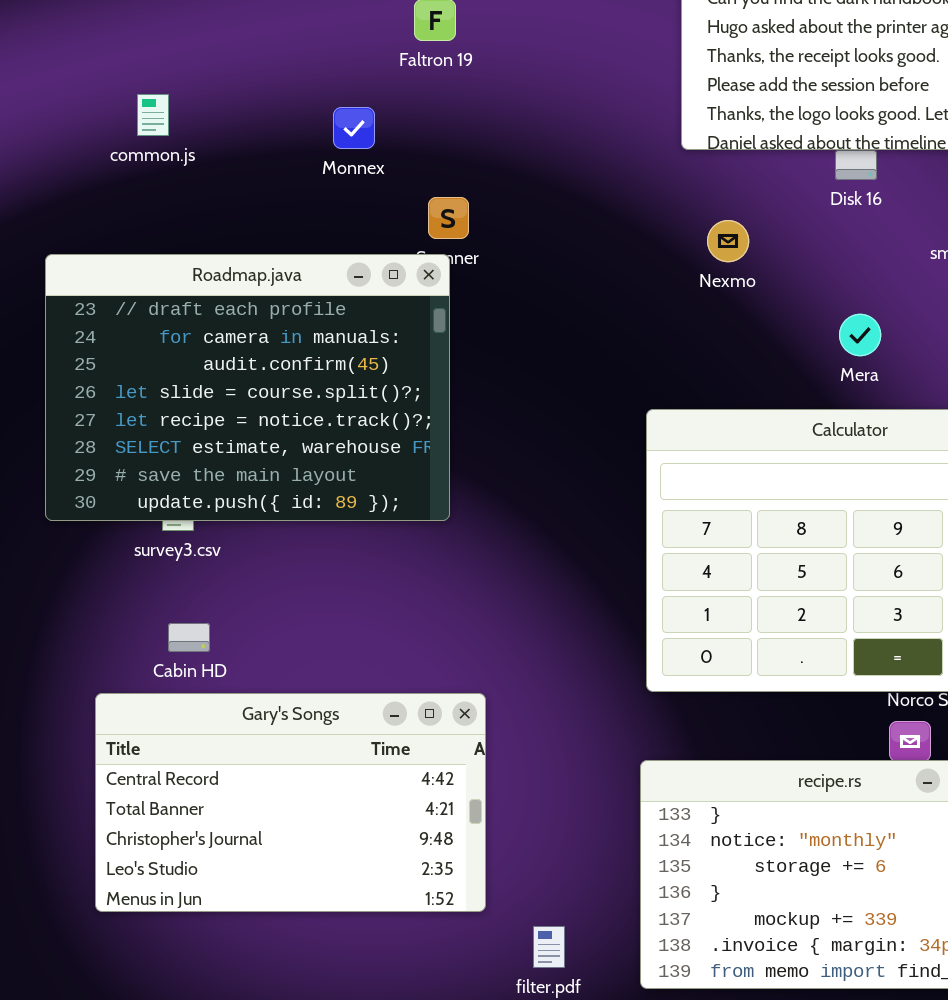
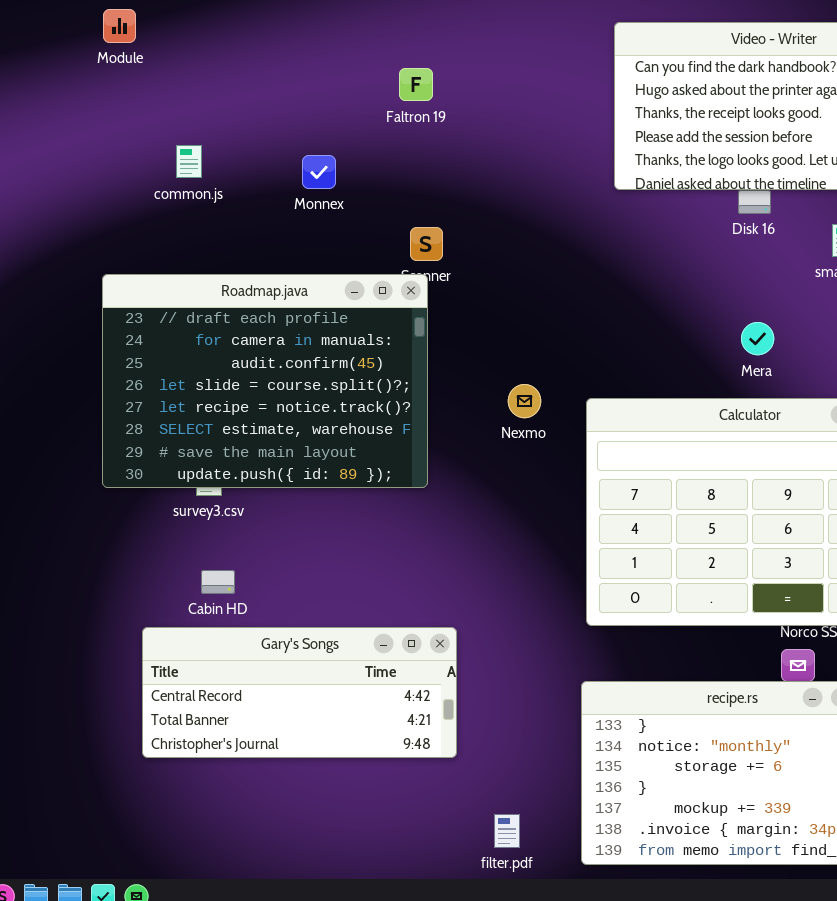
Monnex: [333,107,375,149] -> [302,155,336,189], moved
Nexmo: [707,220,749,262] -> [508,384,541,418], moved
Gary's Songs: [95,693,486,912] -> [142,627,457,758], resized

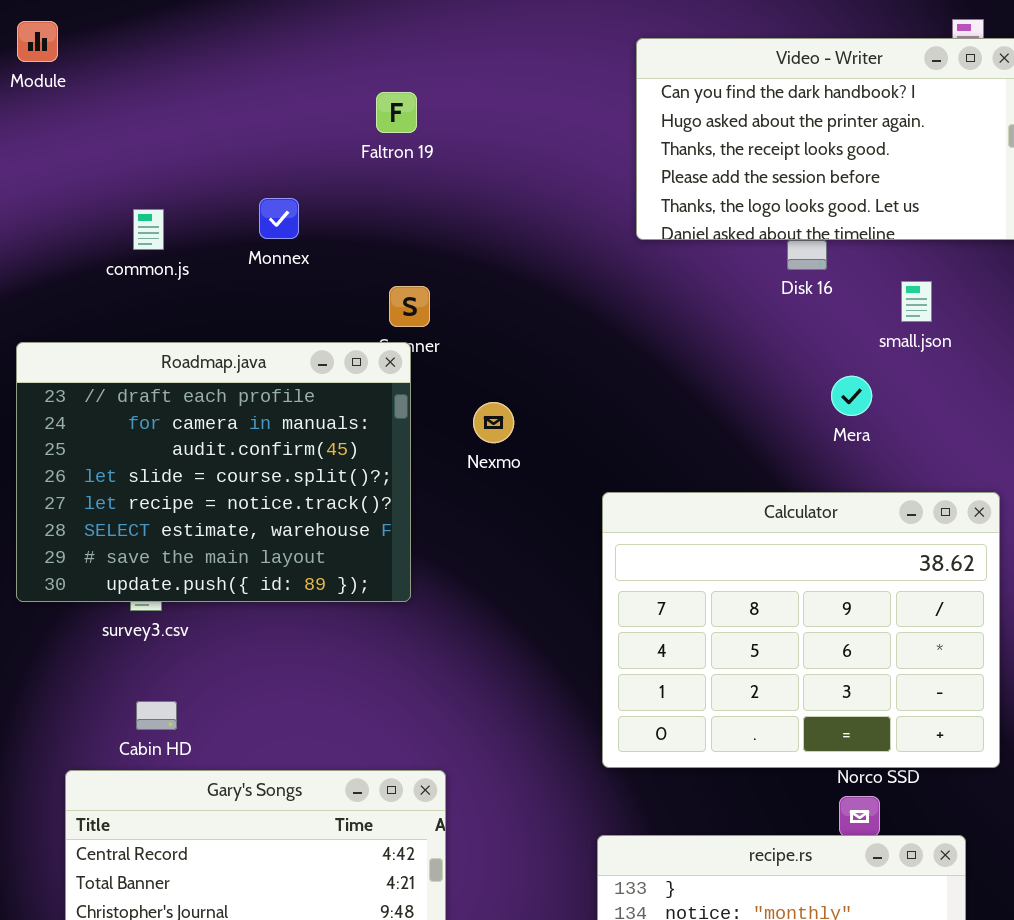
common.js: [176,145,202,178] -> [133,209,164,250], moved
Mera: [741,322,774,355] -> [831,376,872,416], moved
Nexmo: [508,384,541,418] -> [473,402,514,443], moved

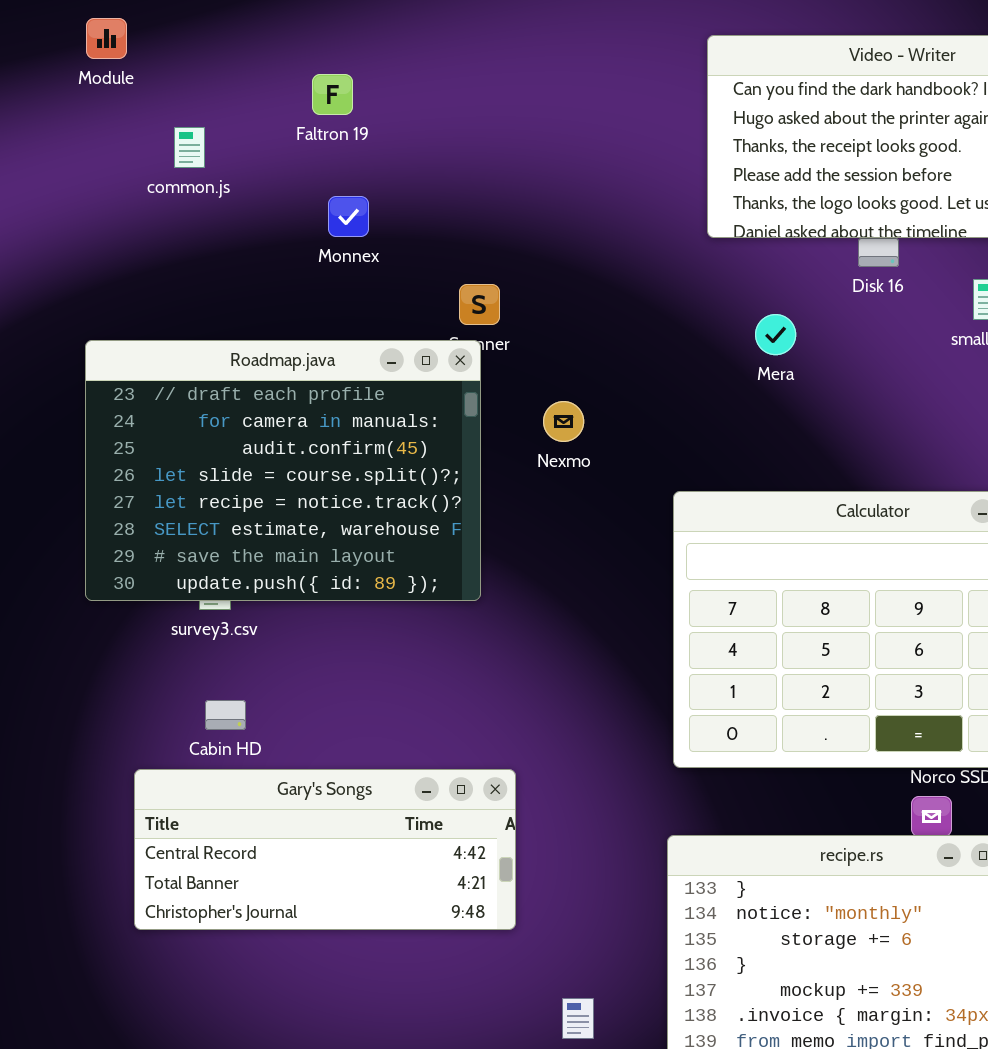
Faltron 19: [376,92,417,133] -> [312,74,353,115], moved
common.js: [133,209,164,250] -> [174,127,205,168], moved
Mera: [831,376,872,416] -> [755,314,796,355], moved

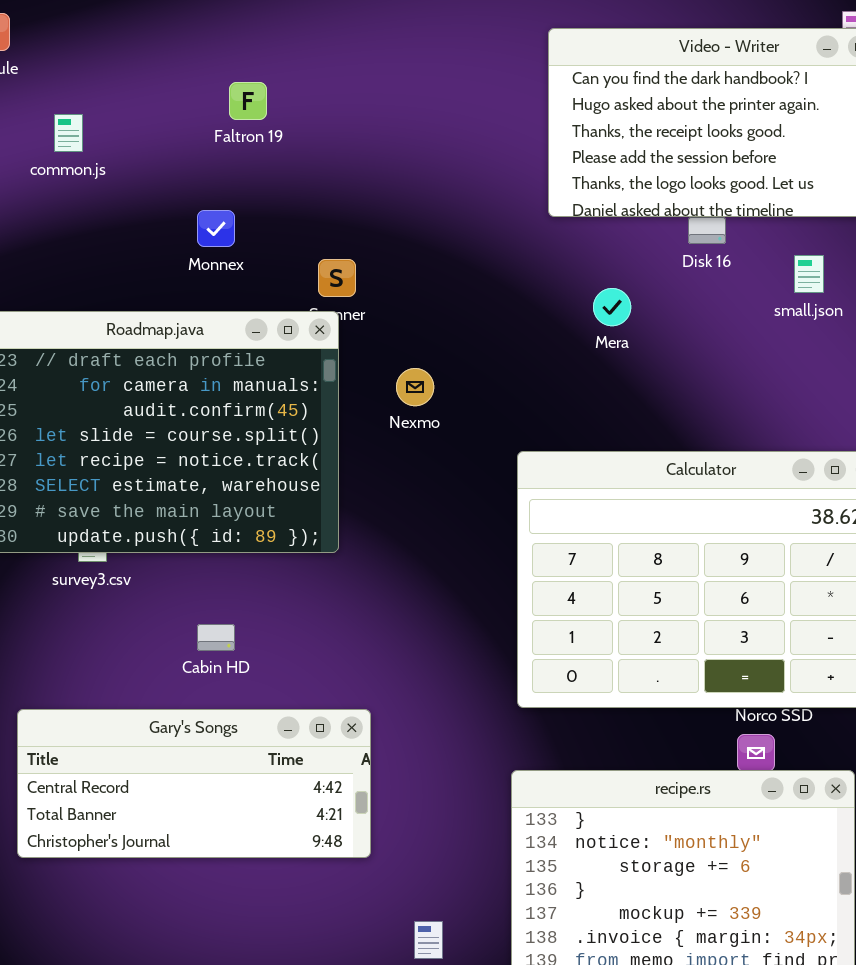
Faltron 19: [312,74,353,115] -> [229,82,267,120], moved
Monnex: [328,196,369,237] -> [197,210,235,247], moved
Cabin HD: [205,700,246,730] -> [197,624,235,651], moved

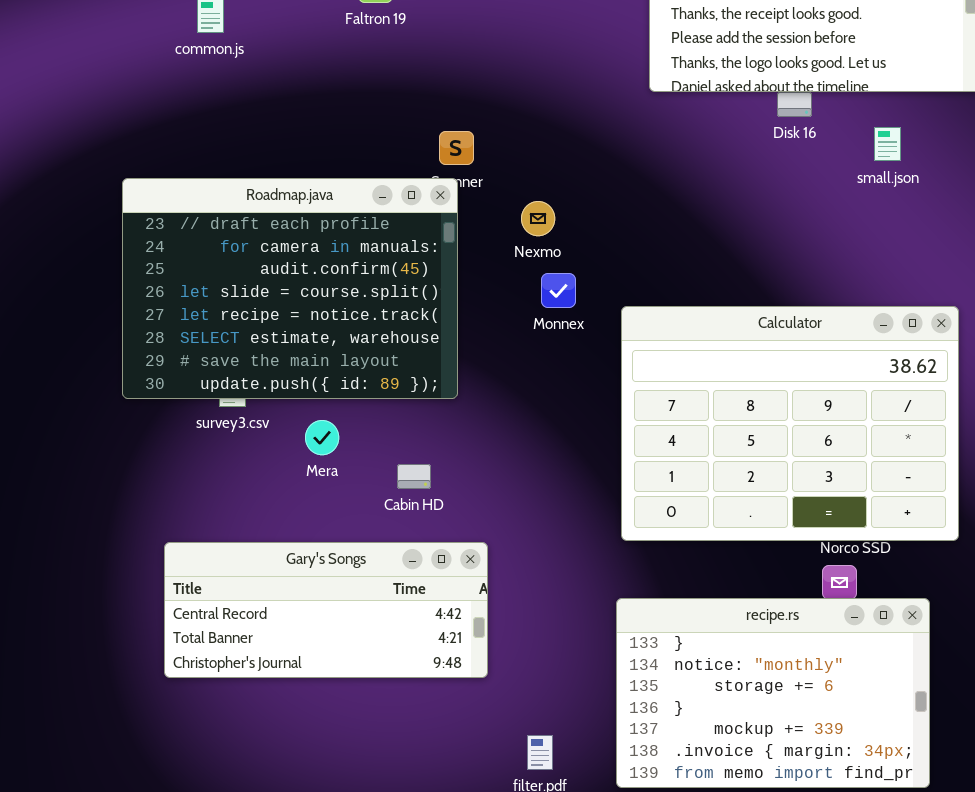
Monnex: [197,210,235,247] -> [541,273,576,308], moved
Mera: [593,288,631,326] -> [305,420,339,455], moved
Nexmo: [396,368,434,406] -> [521,201,555,236], moved
Cabin HD: [197,624,235,651] -> [397,464,431,489], moved

